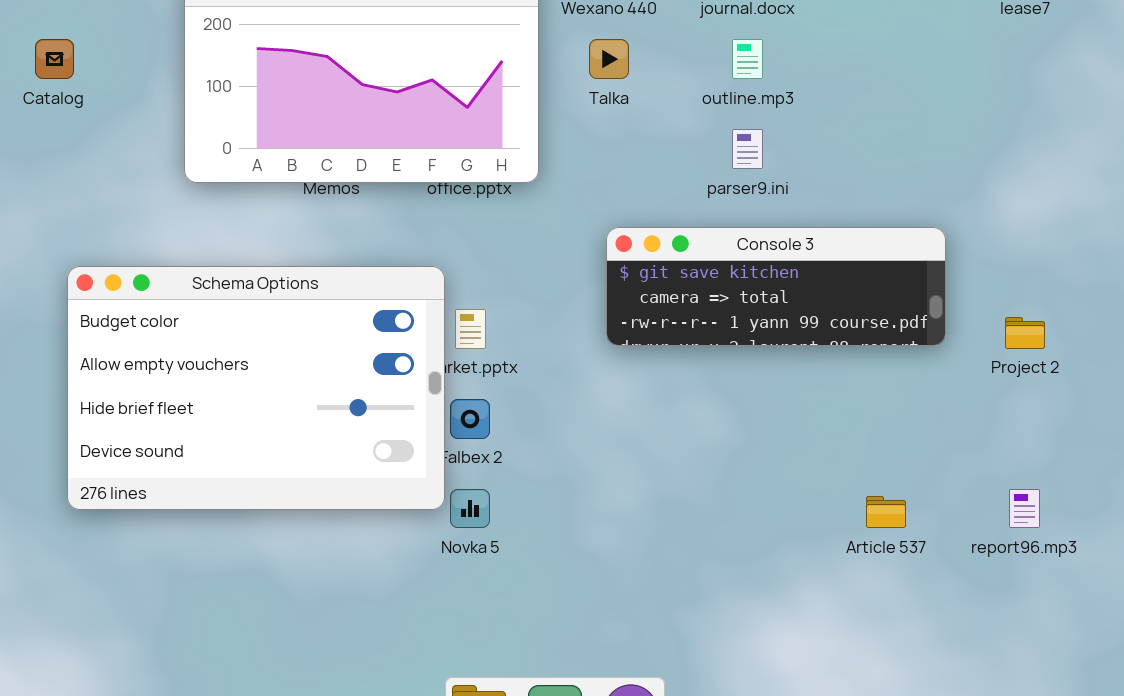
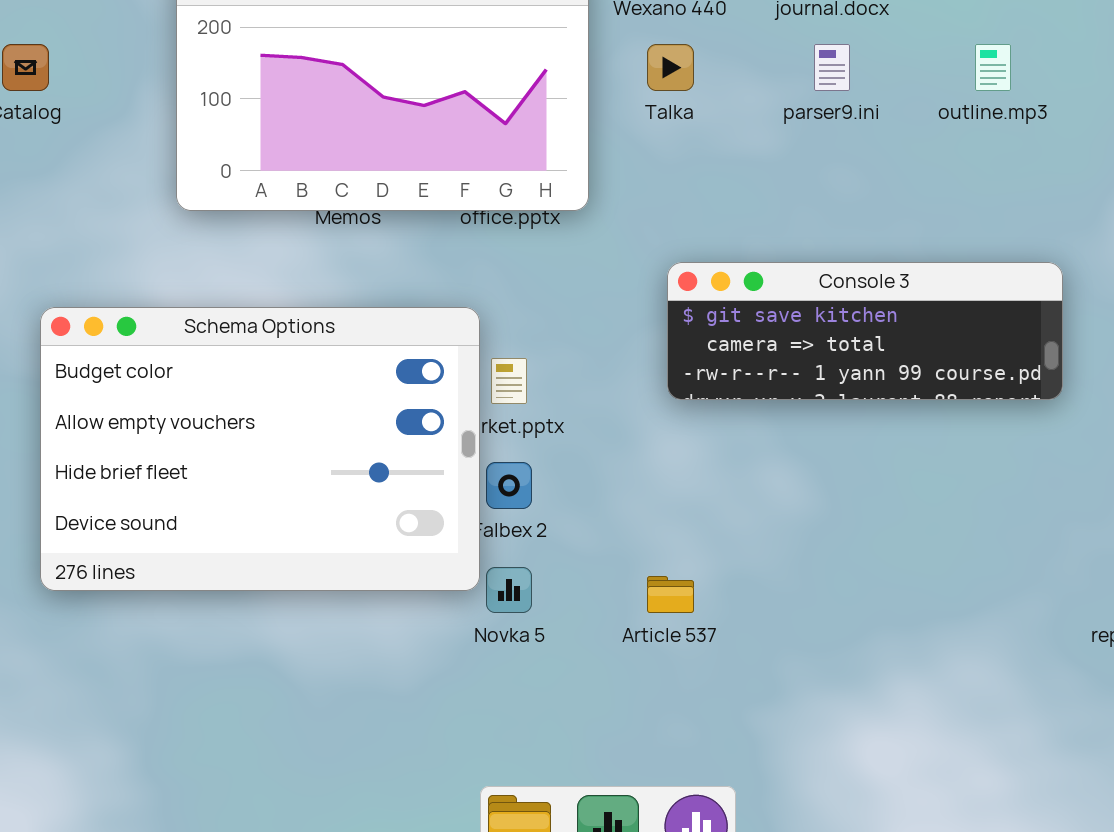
outline.mp3: [732,39,763,79] -> [975,44,1011,91], moved
parser9.ini: [732,129,763,169] -> [814,44,850,91], moved
Article 537: [866,496,906,528] -> [647,576,694,613], moved

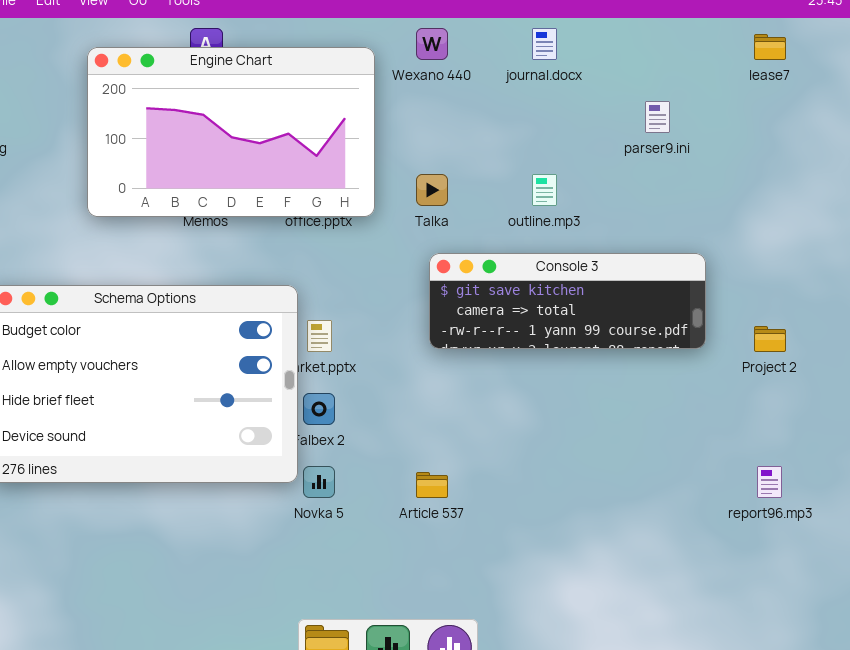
Talka: [647,44,694,91] -> [416,174,448,206], moved
parser9.ini: [814,44,850,91] -> [645,101,670,133], moved
outline.mp3: [975,44,1011,91] -> [532,174,557,206], moved

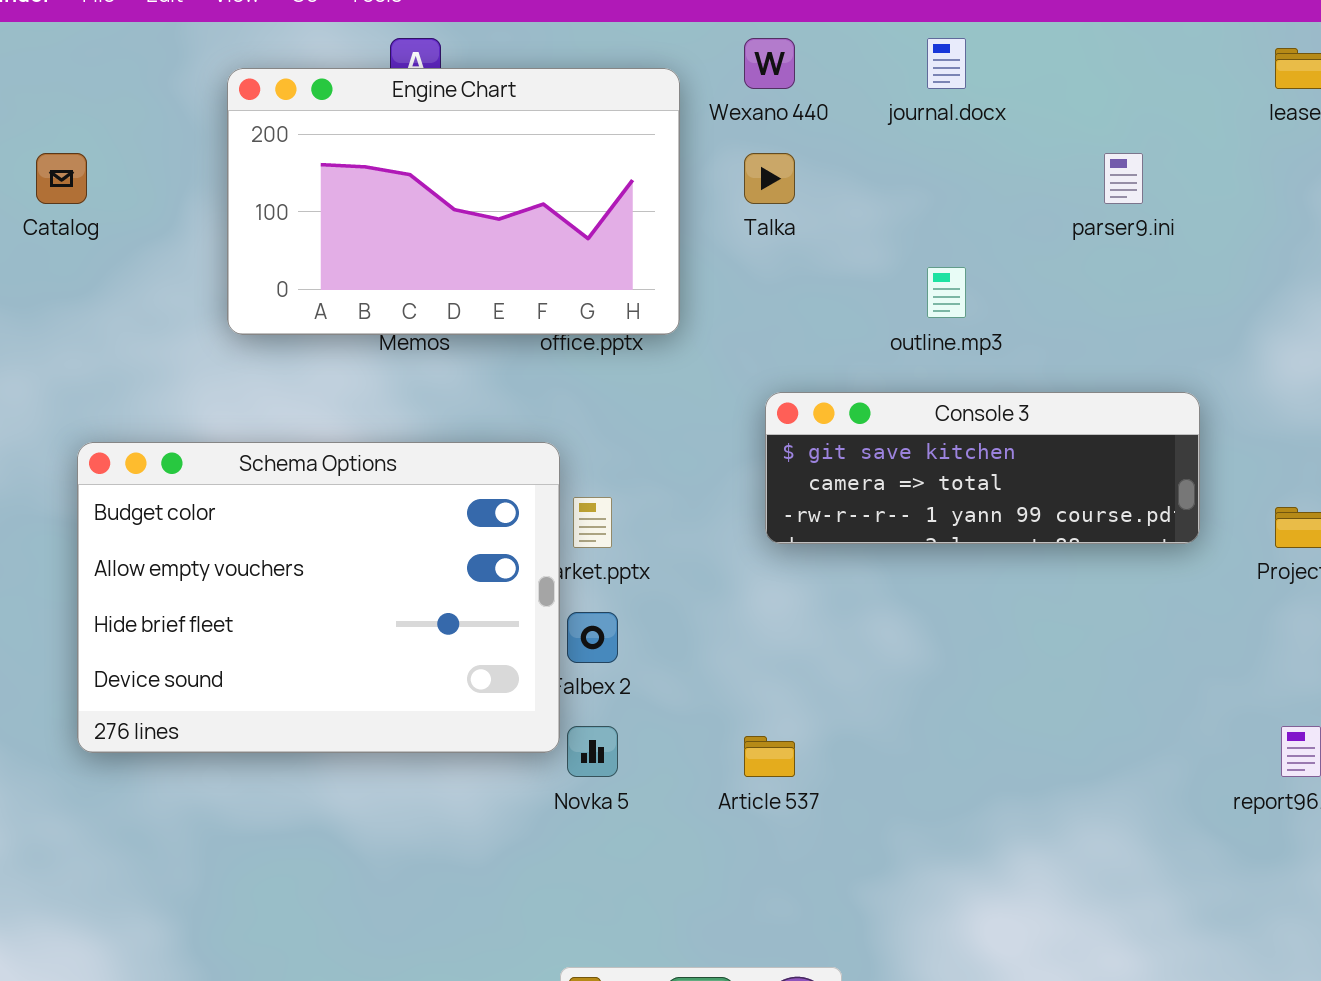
Talka: [416,174,448,206] -> [744,153,795,204], moved

